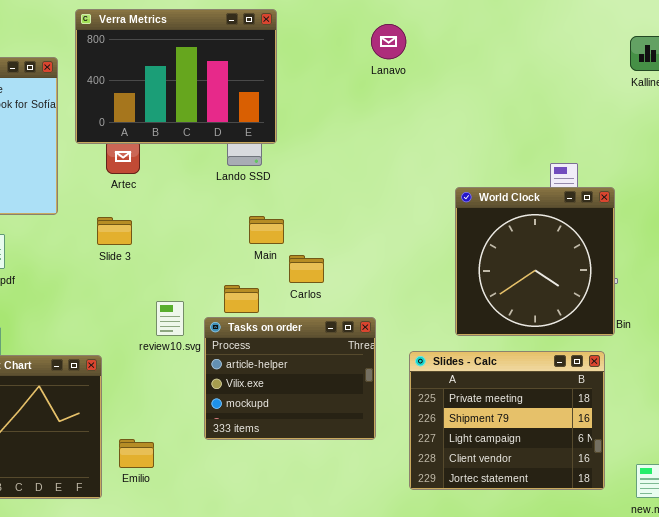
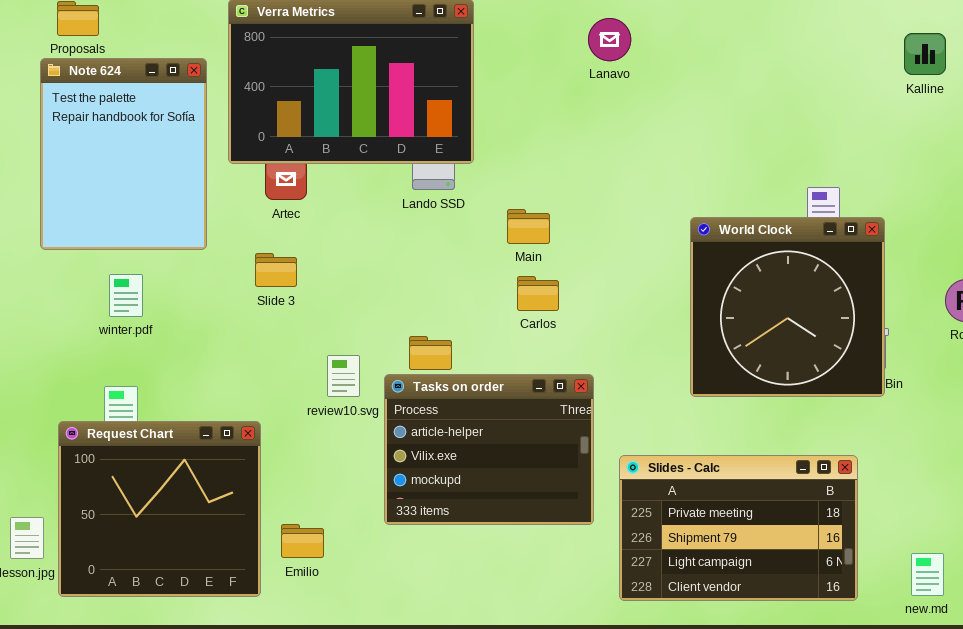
Main: [249,216,284,244] -> [507,209,550,244], moved
Carlos: [289,255,324,283] -> [517,276,559,311], moved
Slides - Calc: [409,351,605,490] -> [619,455,858,601], moved, resized

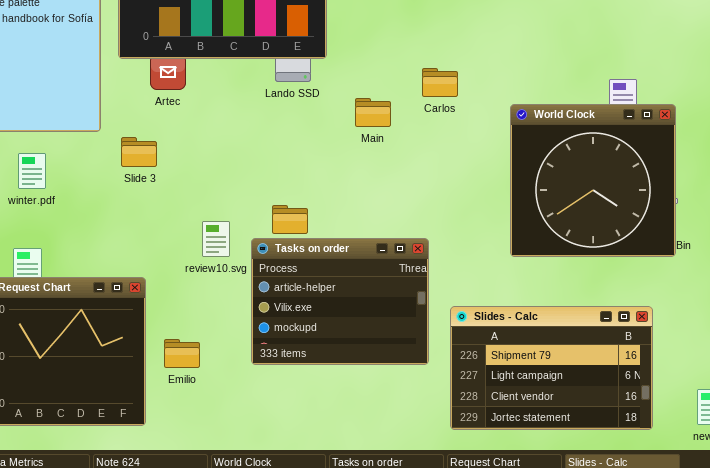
Slide 3: [255,253,297,287] -> [121,137,157,167], moved
Carlos: [517,276,559,311] -> [422,68,458,97], moved
Slides - Calc: [619,455,858,601] -> [450,306,653,430], scrolled down 1 row
Emilio: [281,524,324,558] -> [164,339,200,368], moved

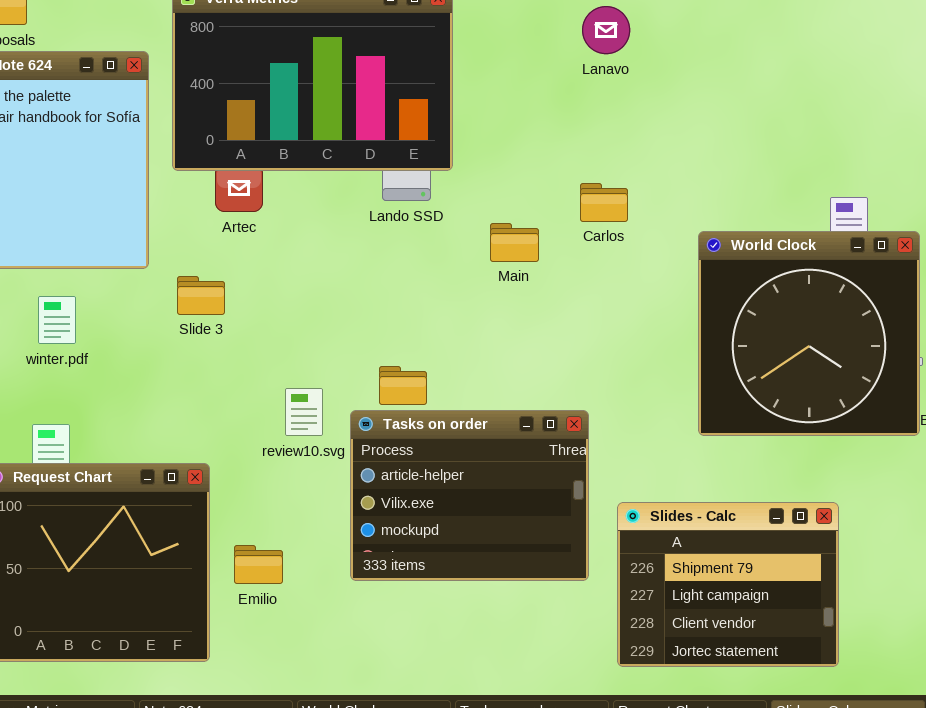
Slides - Calc: [450,306,653,430] -> [617,502,839,667], resized

